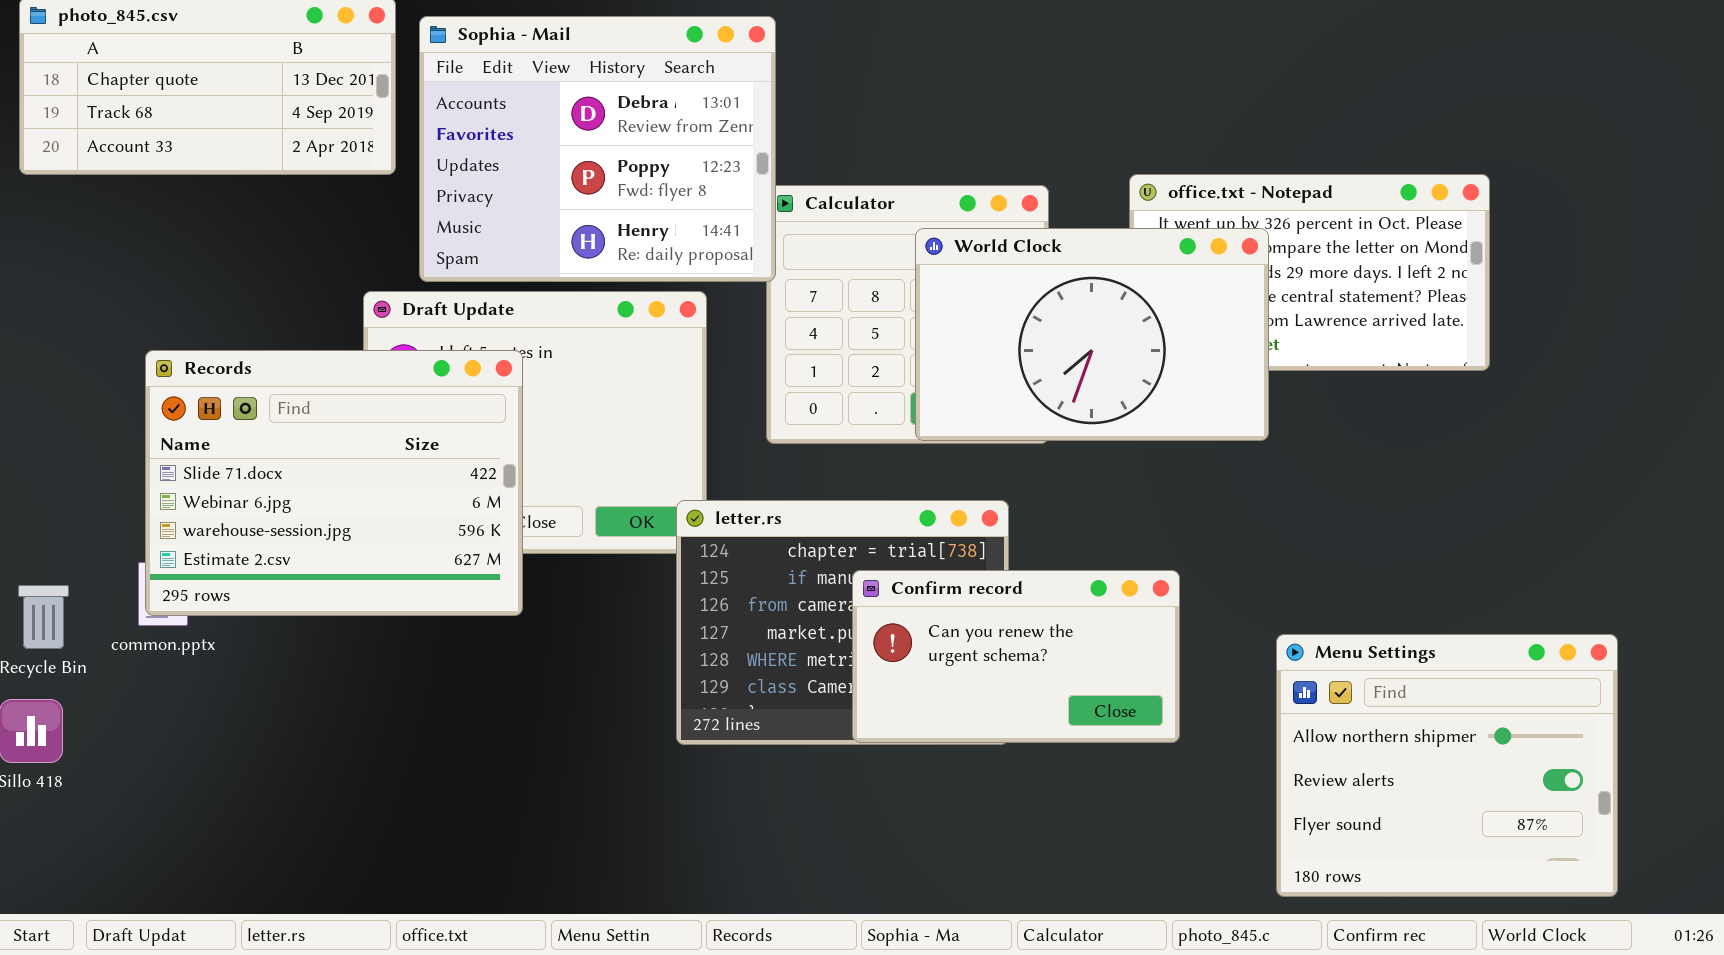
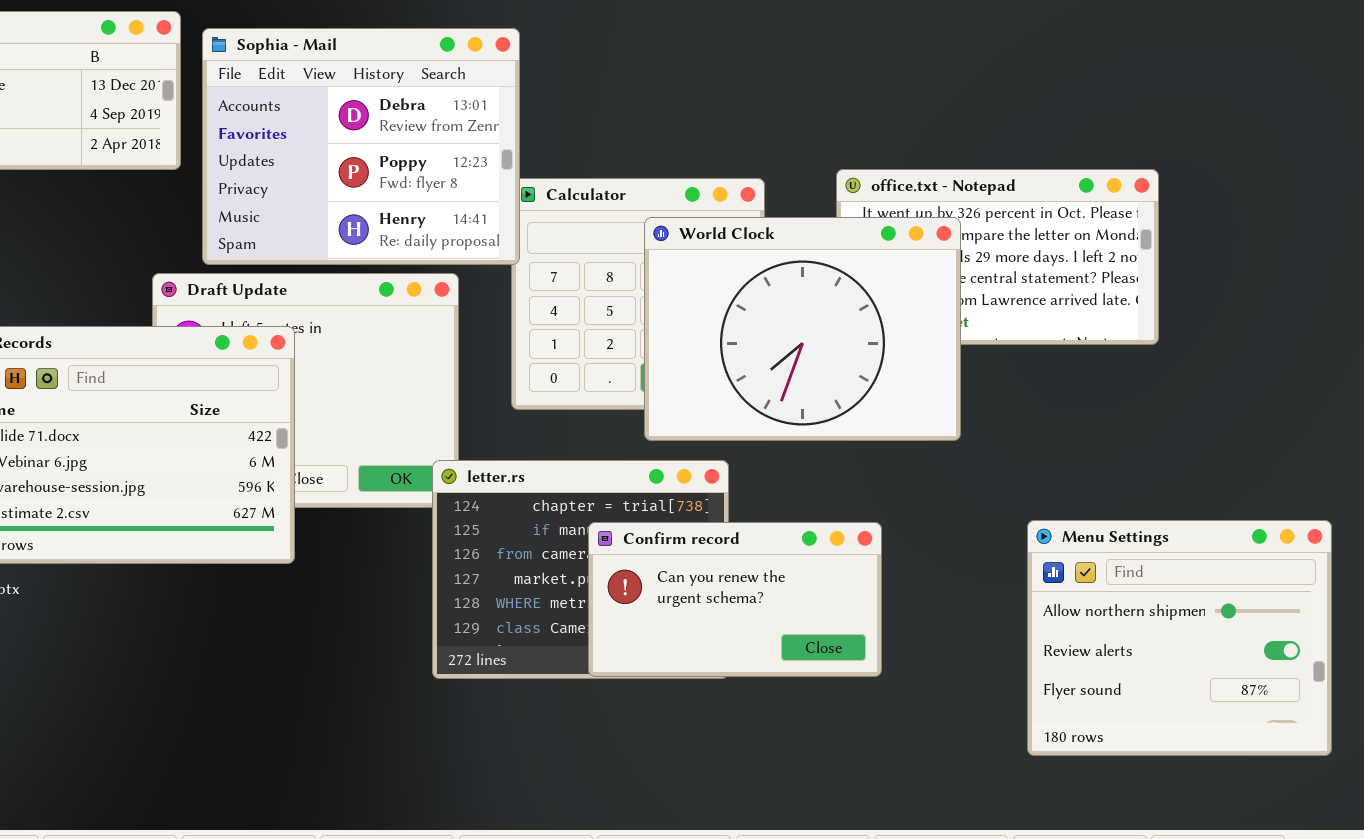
World Clock: [915,228,1269,441] -> [644,217,961,441], resized
Menu Settings: [1276,634,1618,897] -> [1027,520,1332,756], moved

